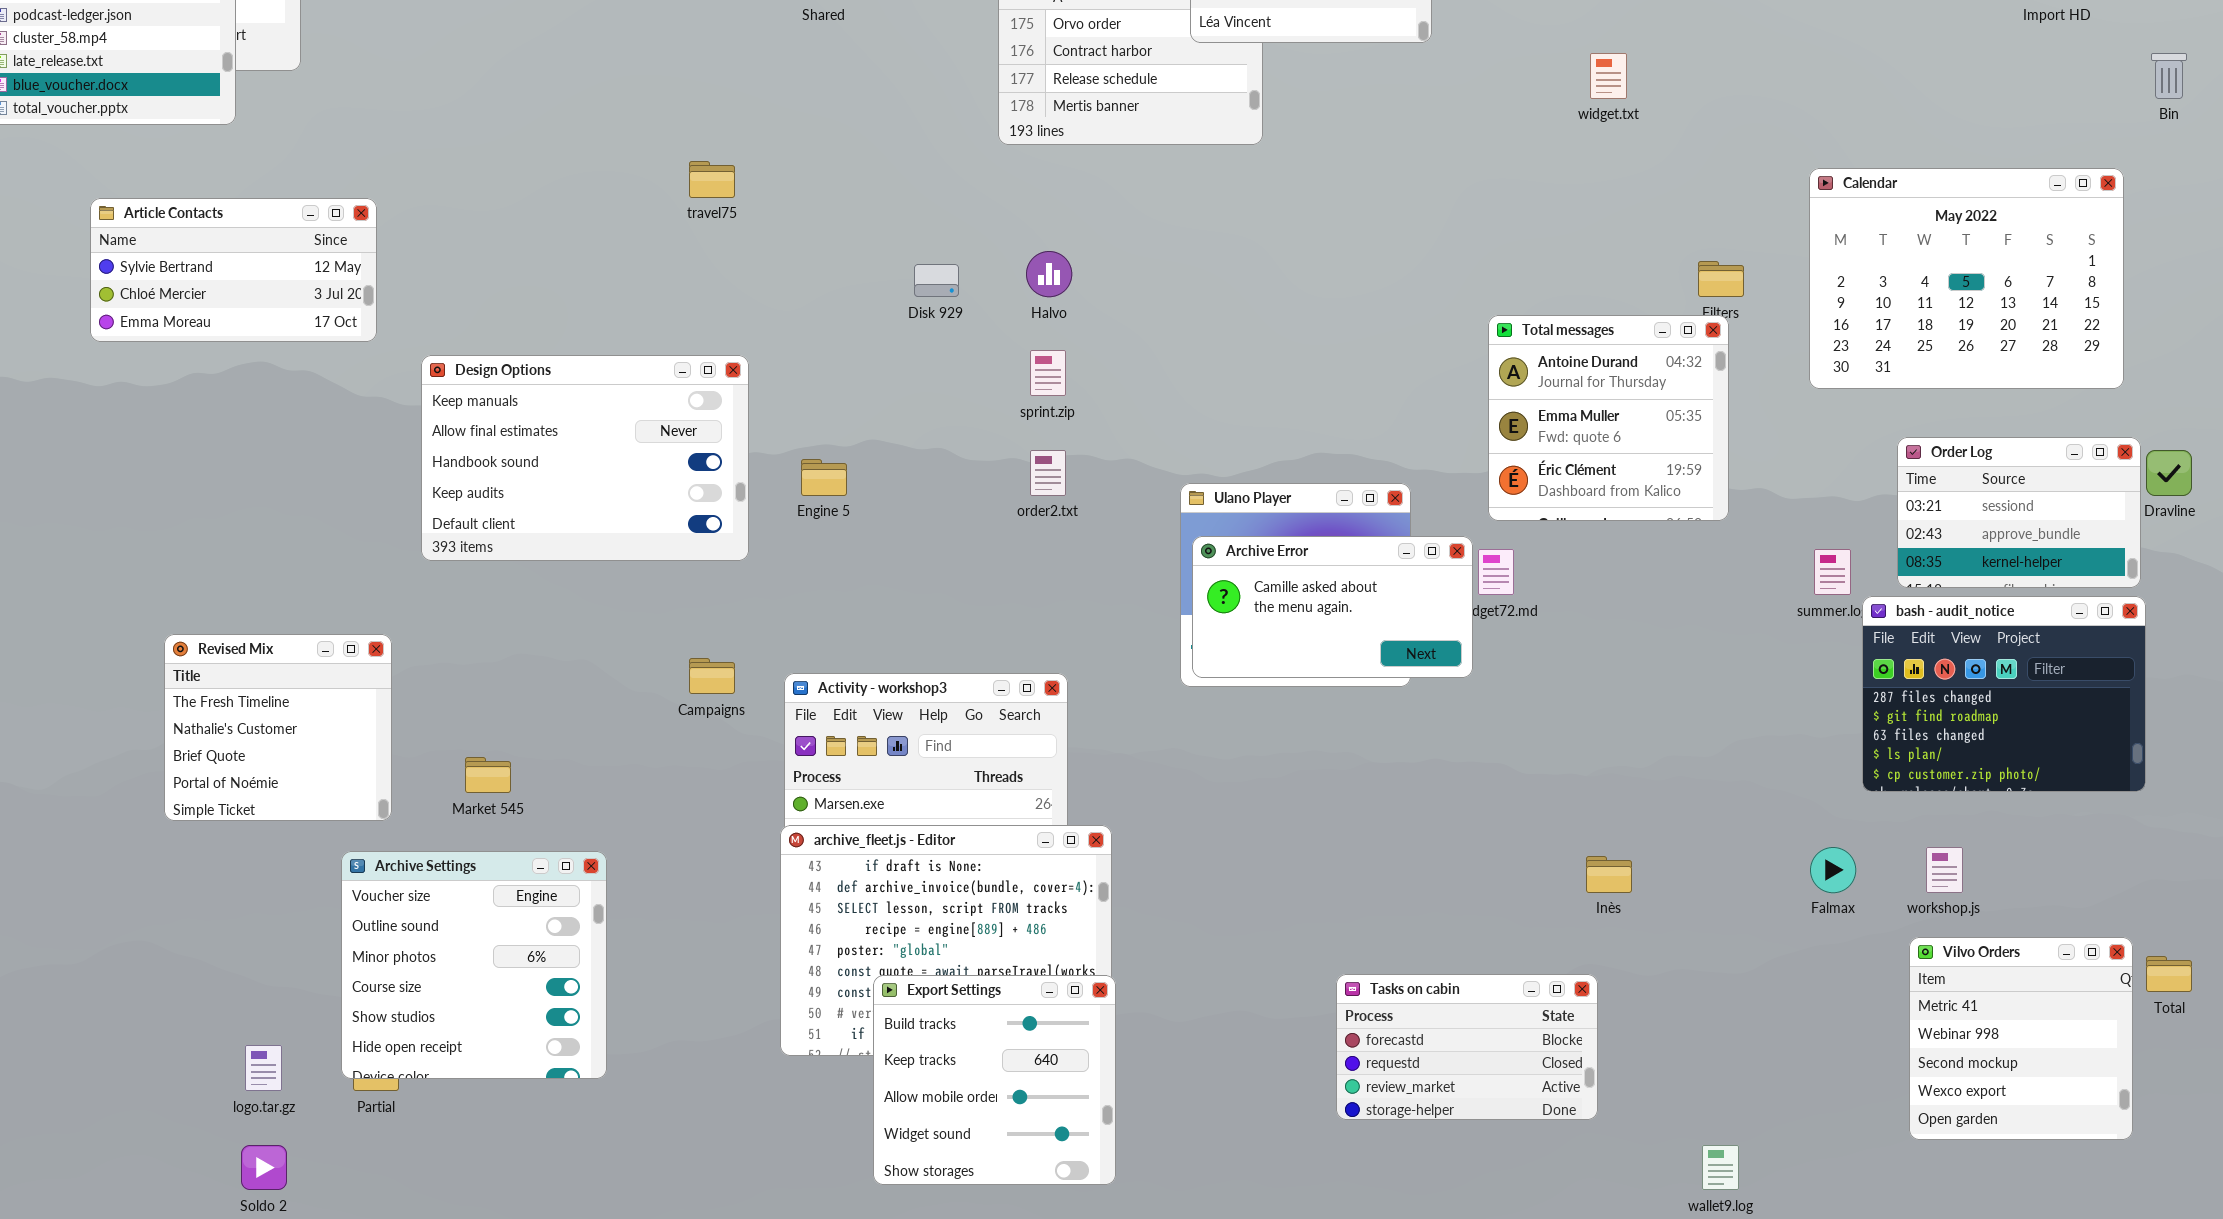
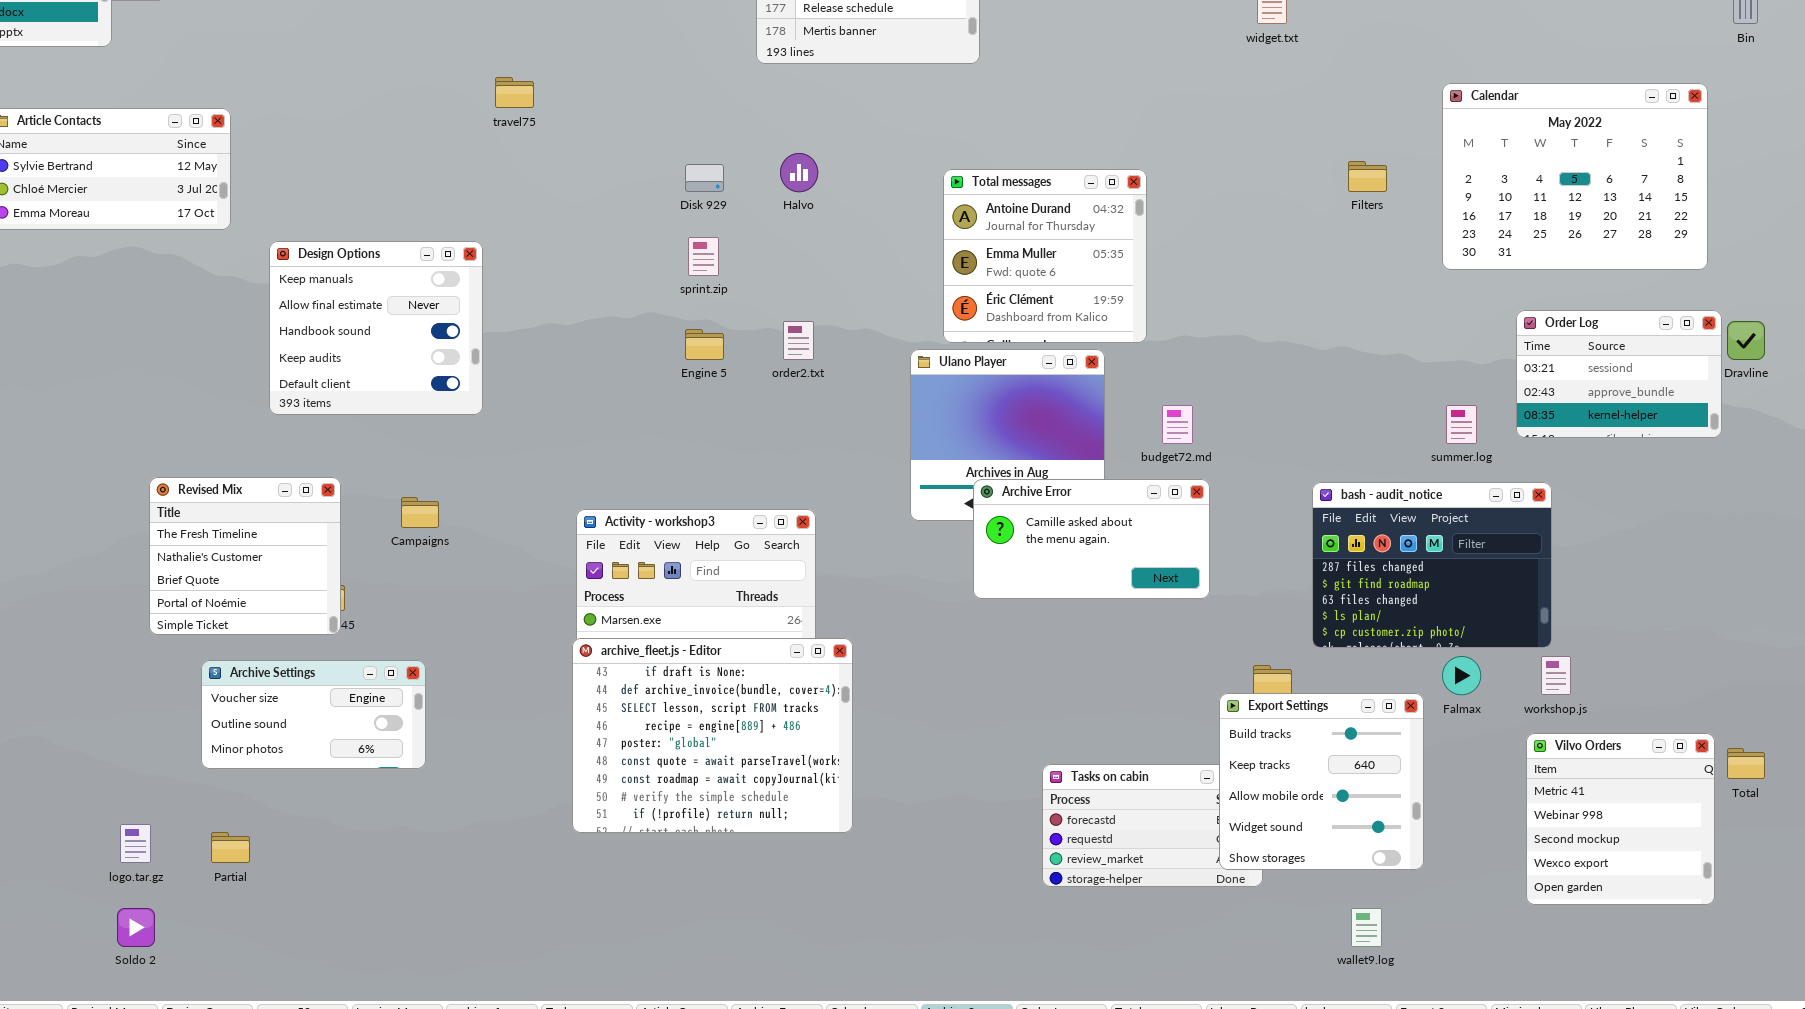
Total messages: [1488,315,1729,521] -> [943,169,1147,343], moved
sprint.zip: [1030,350,1066,396] -> [688,237,719,276], moved
Design Options: [421,355,749,561] -> [269,241,483,415], resized
Engine 5: [801,459,847,496] -> [685,329,724,360], moved
Archive Error: [1192,536,1473,678] -> [973,479,1210,599], moved
bash - audit_notice: [1862,596,2146,792] -> [1312,482,1552,648], moved
Revised Mix: [164,634,392,821] -> [149,477,341,635], moved
Campaigns: [689,658,735,694] -> [401,497,439,528], moved
Archive Settings: [341,851,607,1079] -> [201,660,426,769], resized
Export Settings: [873,975,1116,1185] -> [1219,693,1424,870], moved

